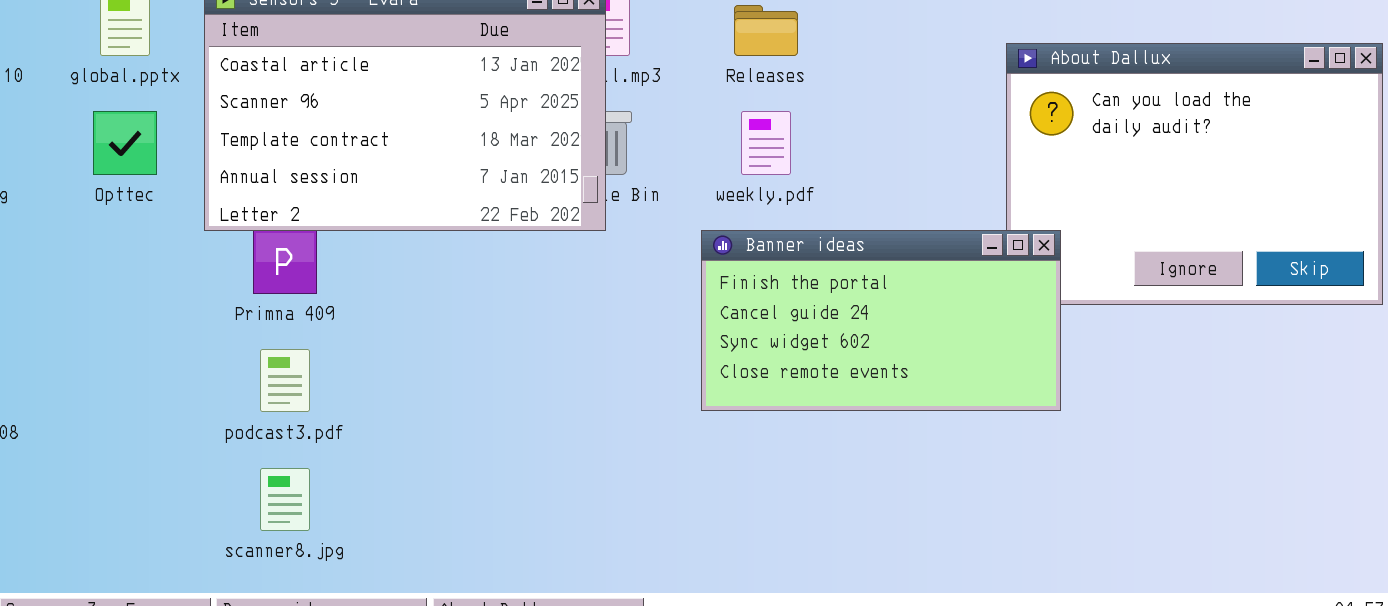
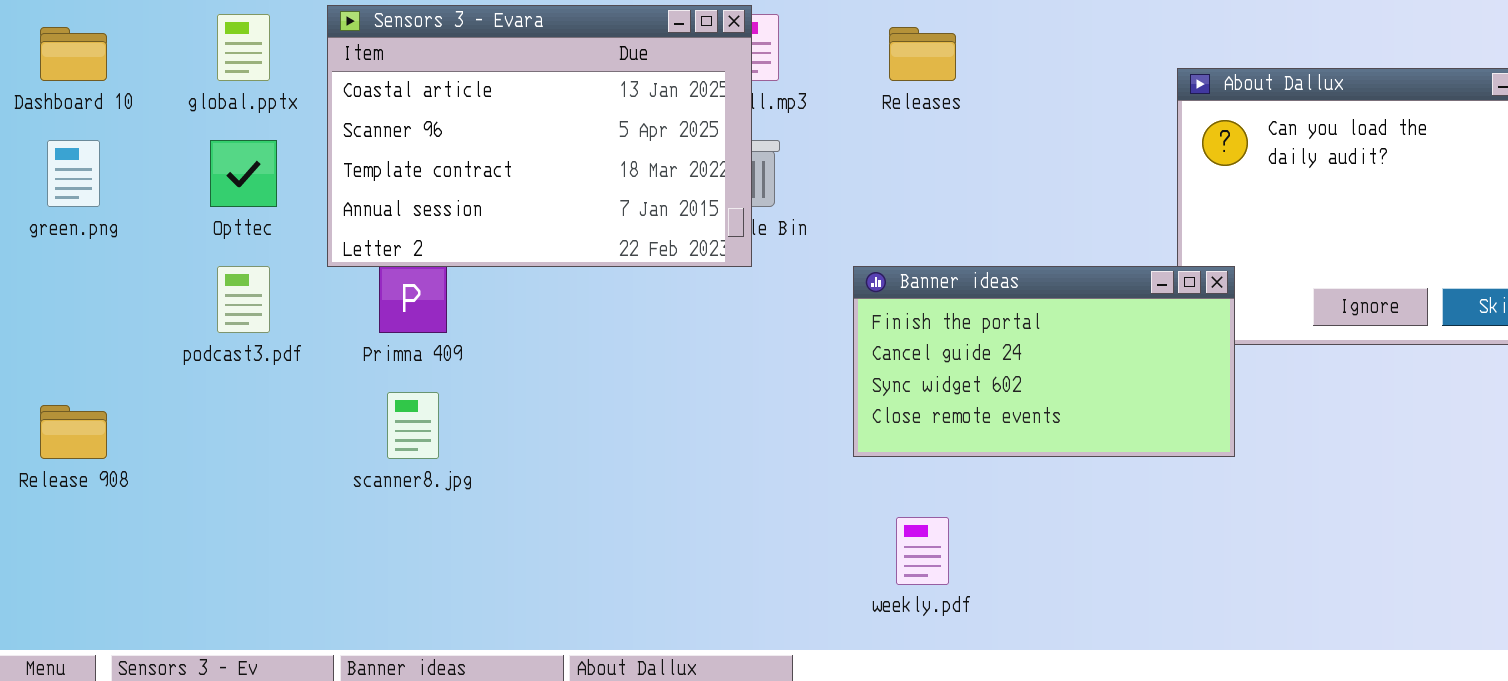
weekly.pdf: [741,111,791,175] -> [896,517,949,585], moved
podcast3.pdf: [260,349,310,412] -> [217,266,270,333], moved
scanner8.jpg: [260,468,310,531] -> [387,392,439,459], moved

